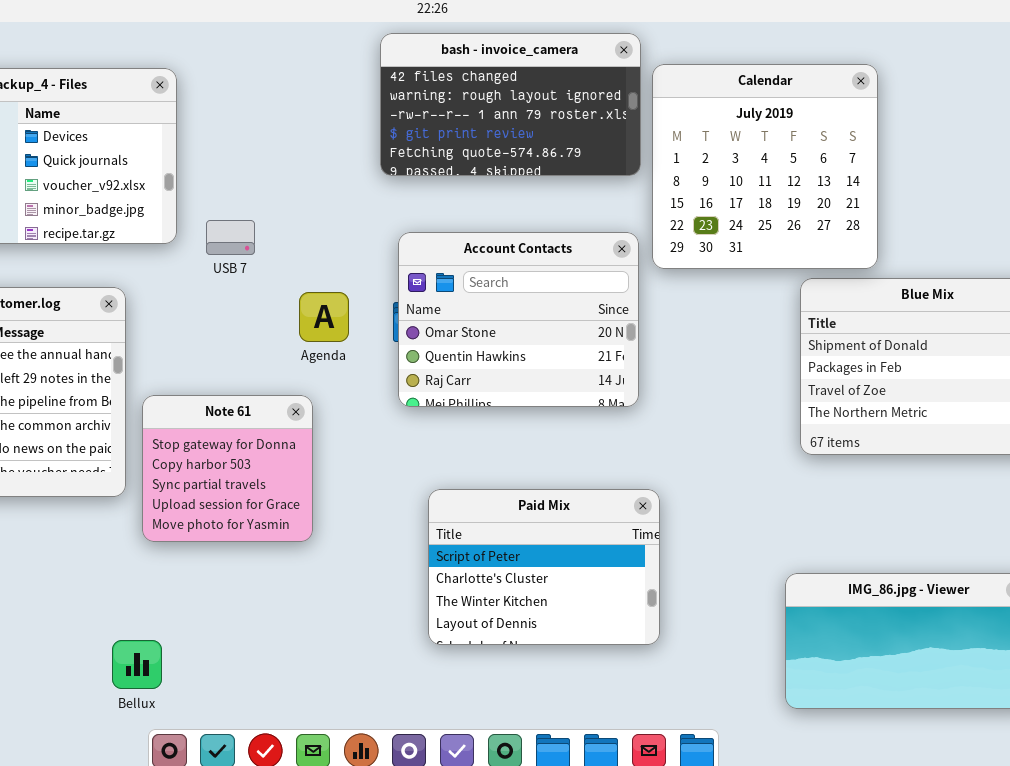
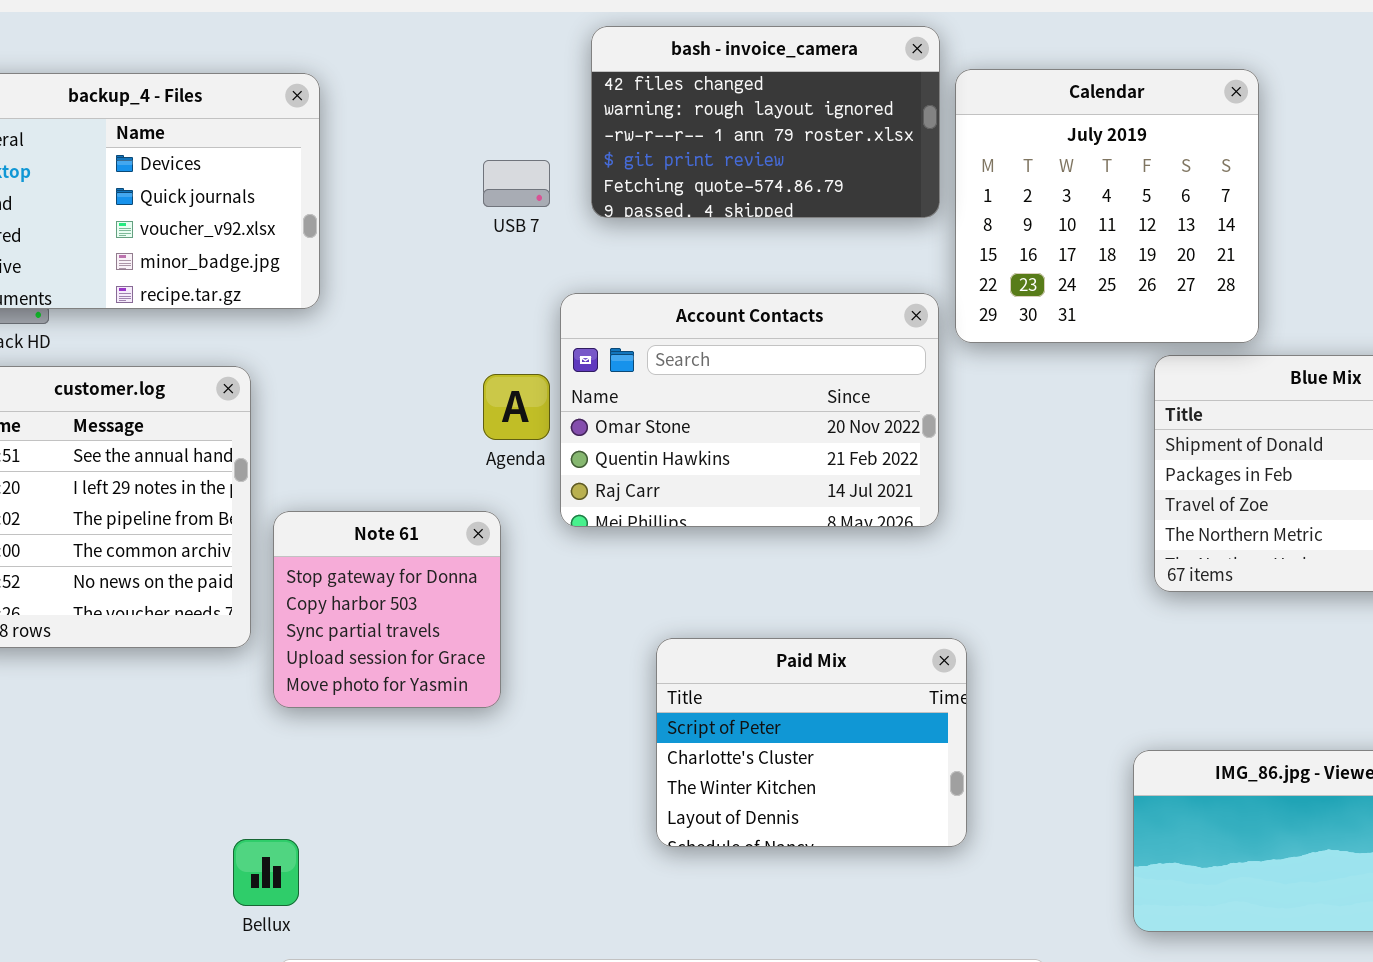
USB 7: [206,220,255,255] -> [483,160,550,207], moved
Account Contacts: [398,232,639,407] -> [560,293,939,527], resized

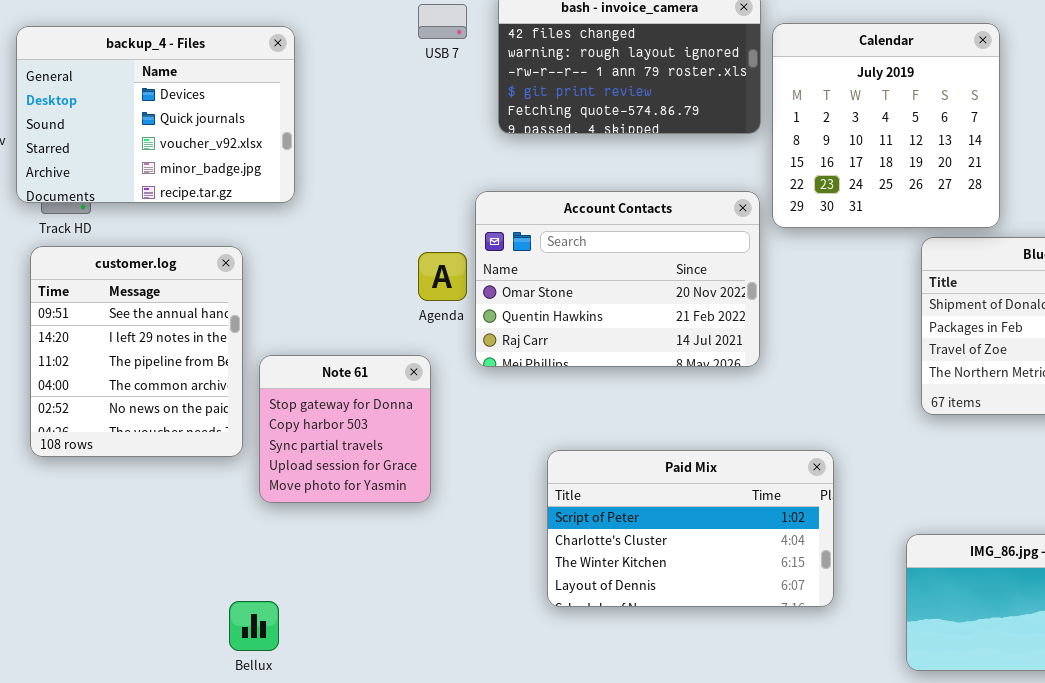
USB 7: [483,160,550,207] -> [418,4,467,39], moved
Paid Mix: [656,638,967,847] -> [547,450,834,607], resized

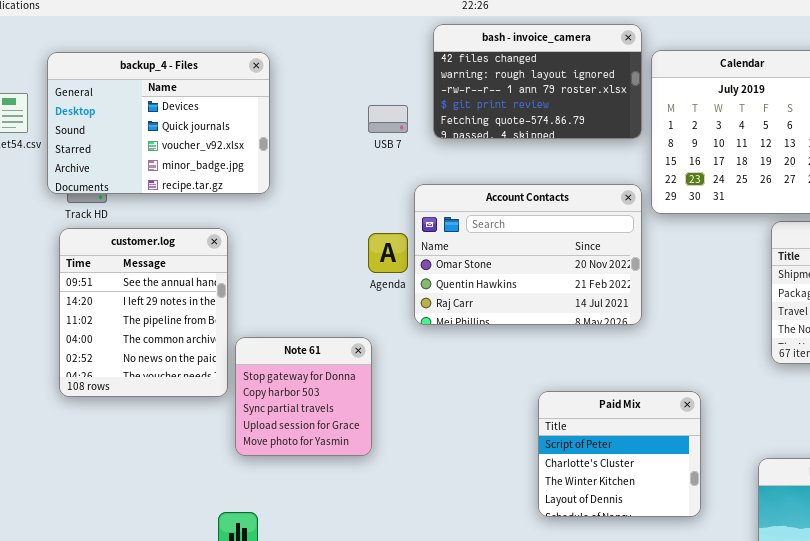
USB 7: [418,4,467,39] -> [368,105,408,133], moved
Note 61: [259,355,431,503] -> [235,337,372,456], moved
Paid Mix: [547,450,834,607] -> [538,391,701,517], resized

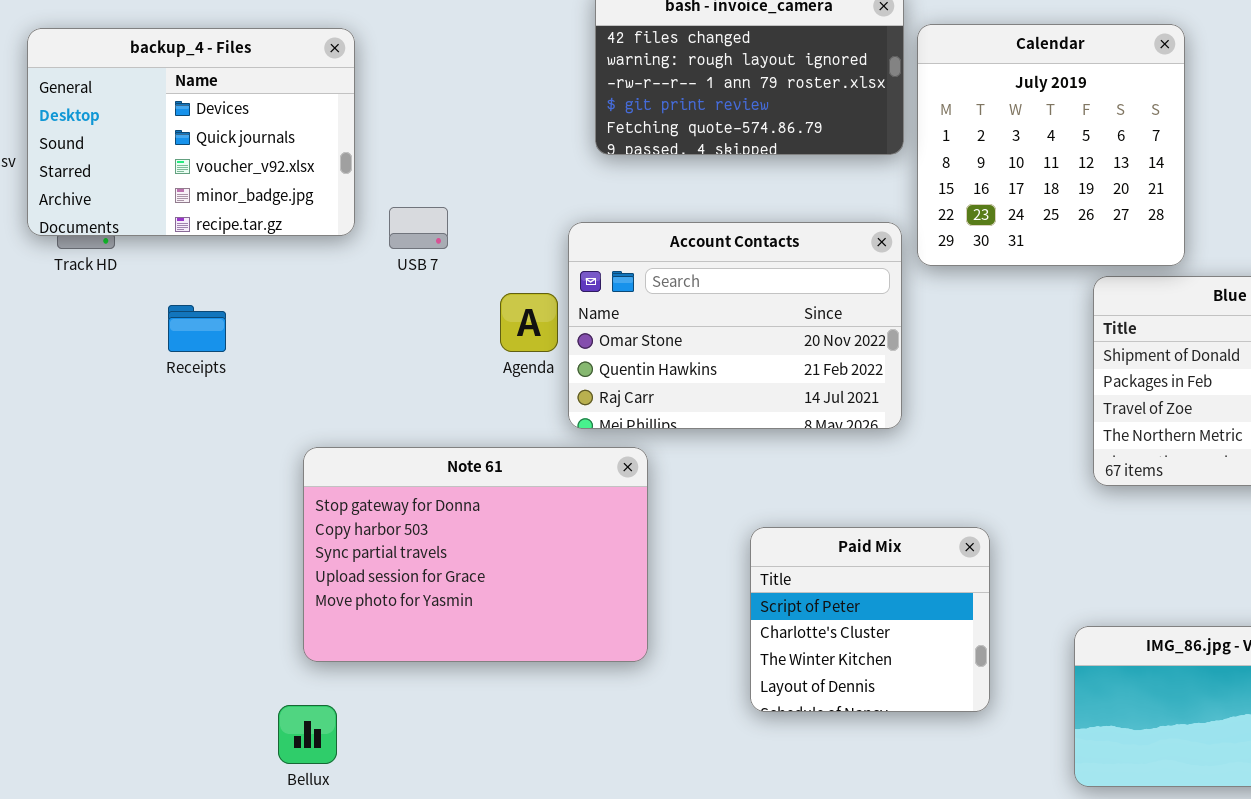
USB 7: [368,105,408,133] -> [389,207,448,249], moved
customer.log: [59,228,228,397] -> none, closed
Note 61: [235,337,372,456] -> [303,447,648,662], resized

